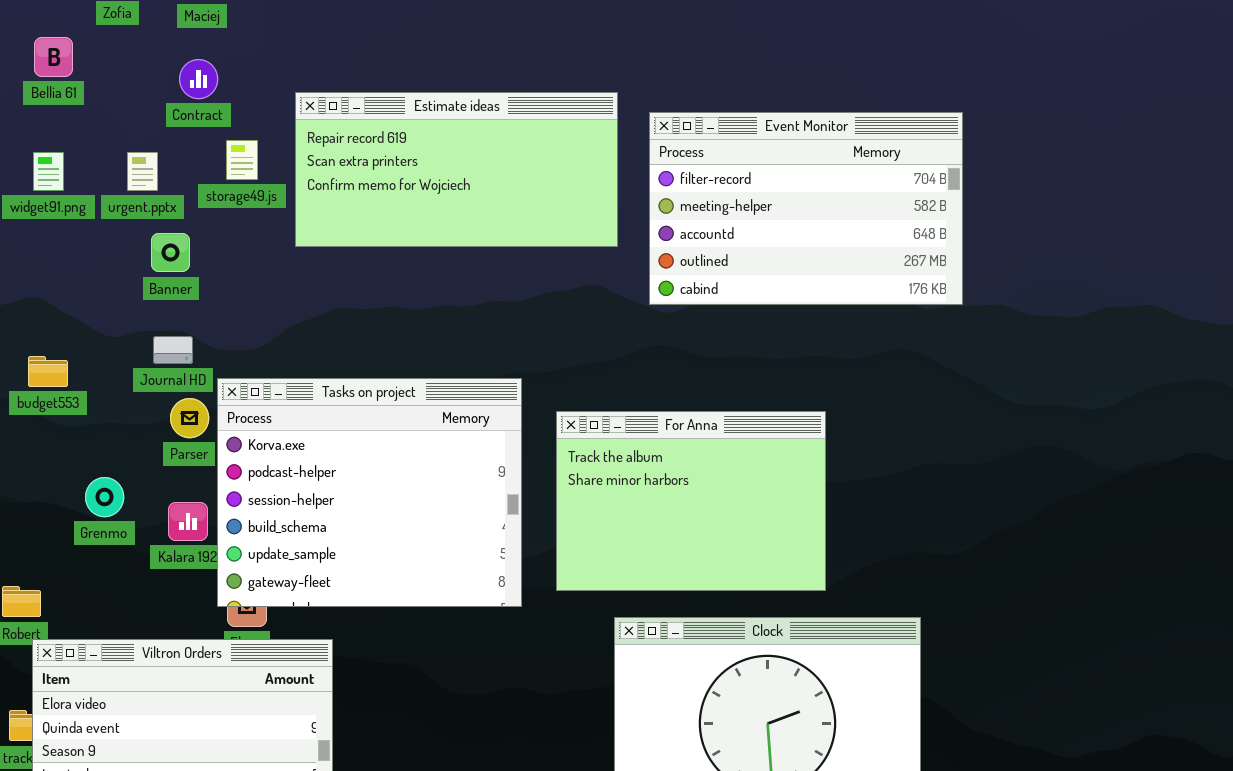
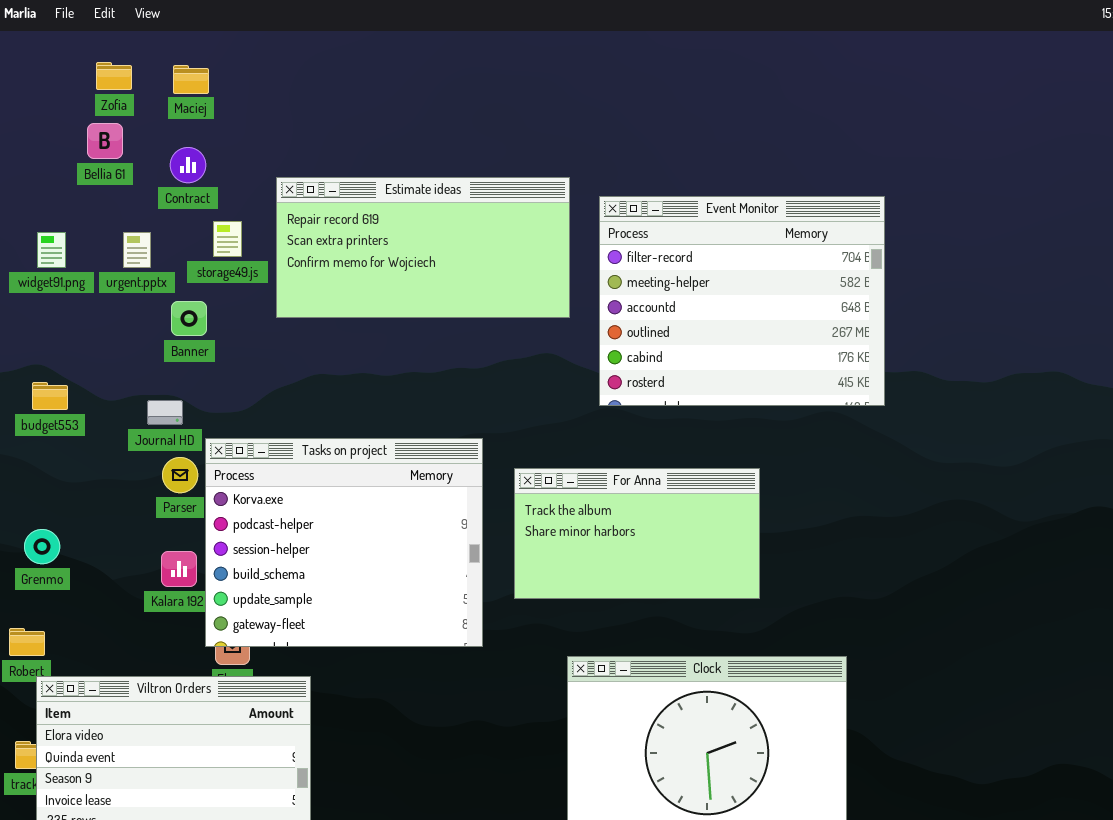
Bellia 61: [34,37,73,77] -> [87,123,123,159], moved
Event Monitor: [649,112,963,305] -> [599,196,885,406], resized
Banner: [151,233,190,272] -> [171,301,207,336], moved
budget553: [28,356,68,387] -> [32,382,68,410], moved
For Anna: [556,411,826,591] -> [514,468,760,599], resized
Grenmo: [85,477,124,517] -> [24,529,60,564], moved

